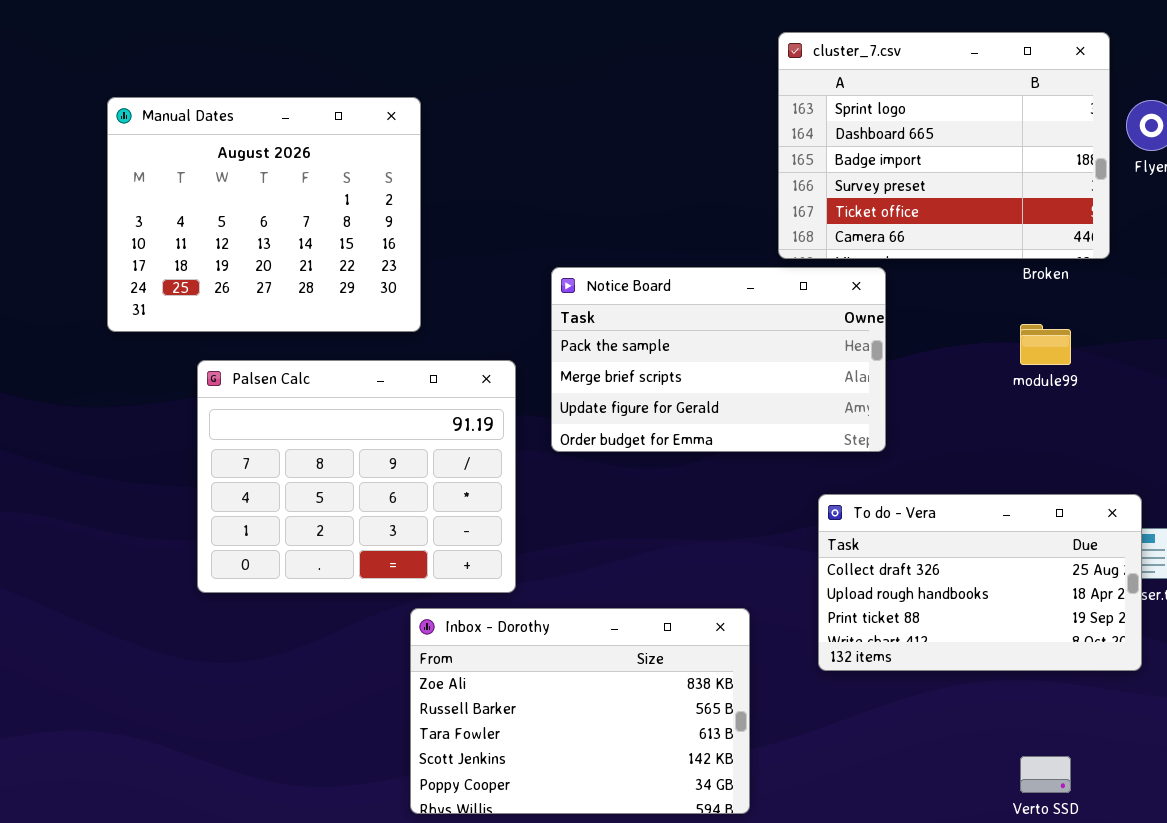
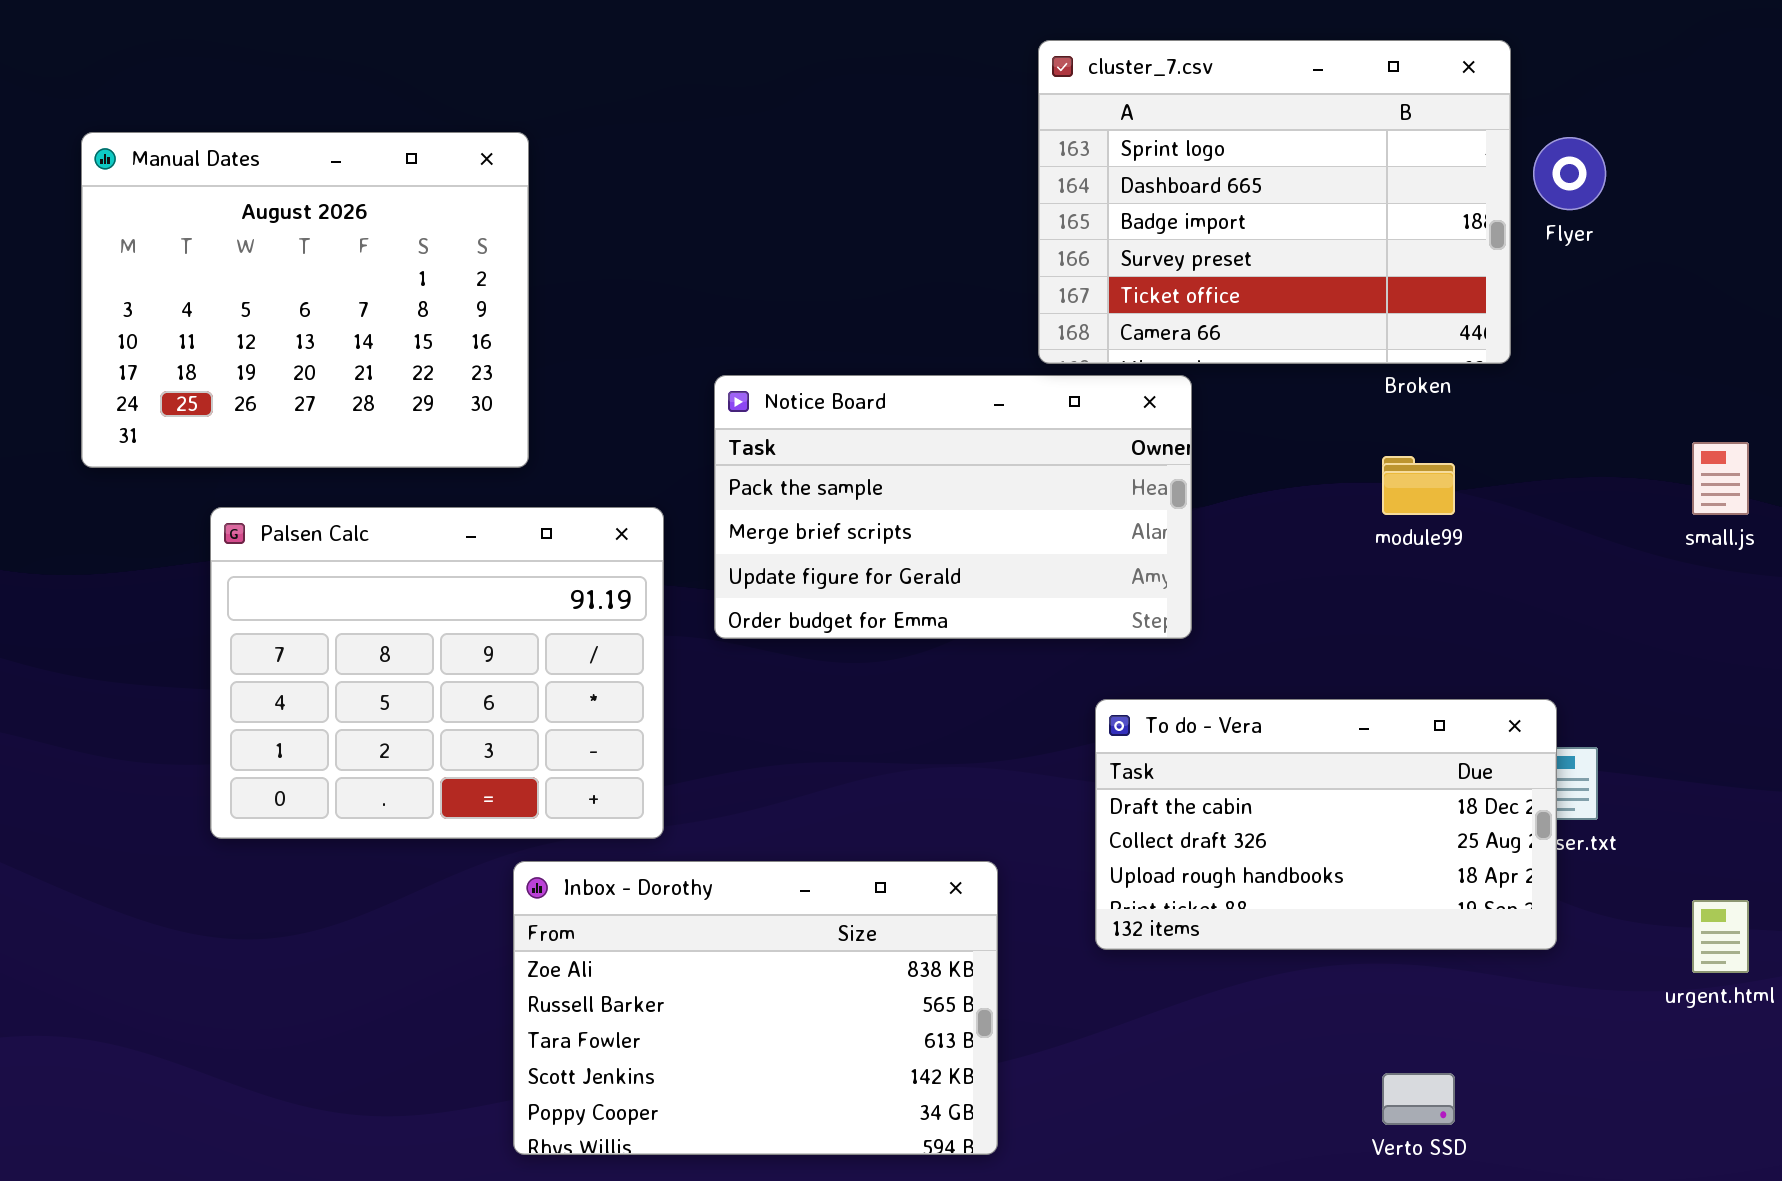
To do - Vera: [818,494,1142,671] -> [1095,699,1557,950], scrolled up 1 row

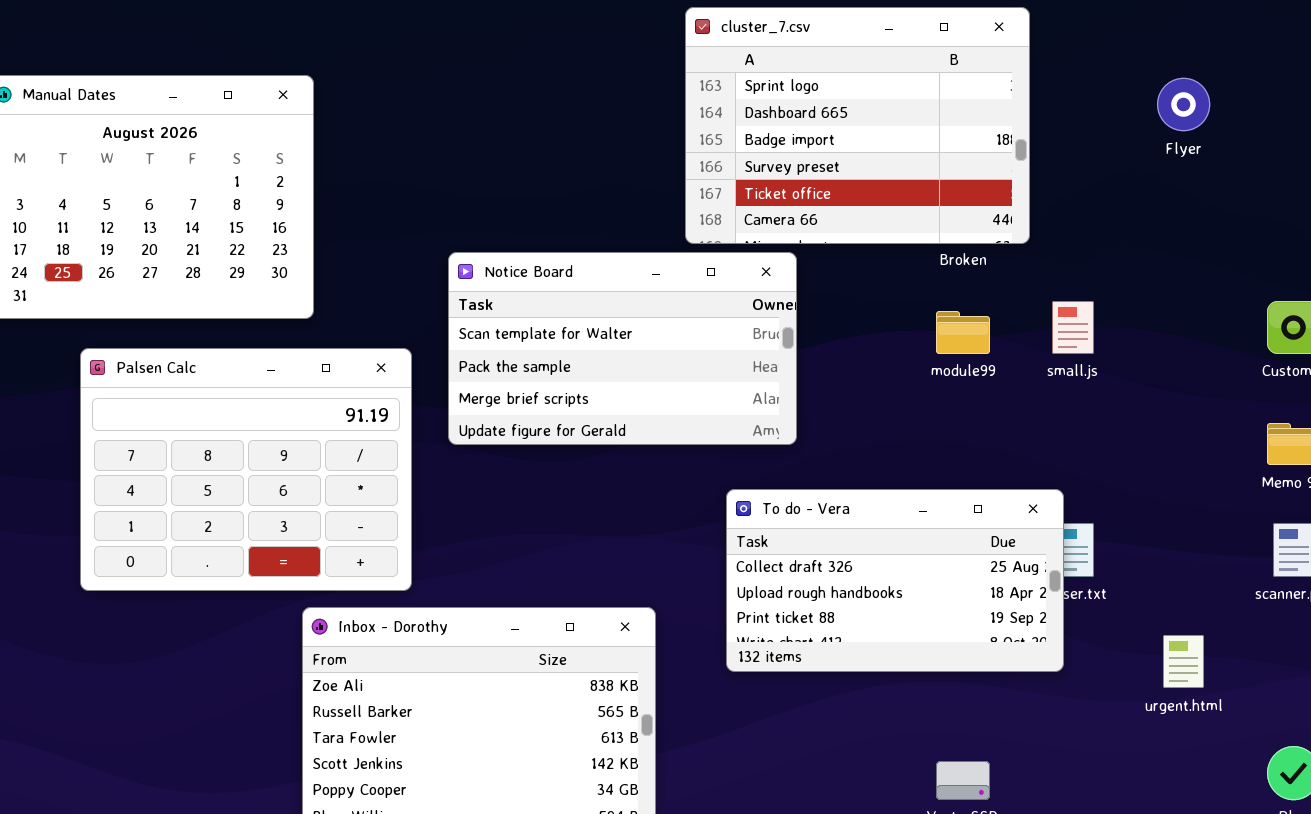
Flyer: [1533,137,1606,210] -> [1157,78,1210,131], moved
Notice Board: [714,375,1192,639] -> [448,252,797,445], scrolled up 1 row
small.js: [1692,442,1749,515] -> [1052,301,1094,354], moved
To do - Vera: [1095,699,1557,950] -> [726,489,1064,672], scrolled down 1 row

